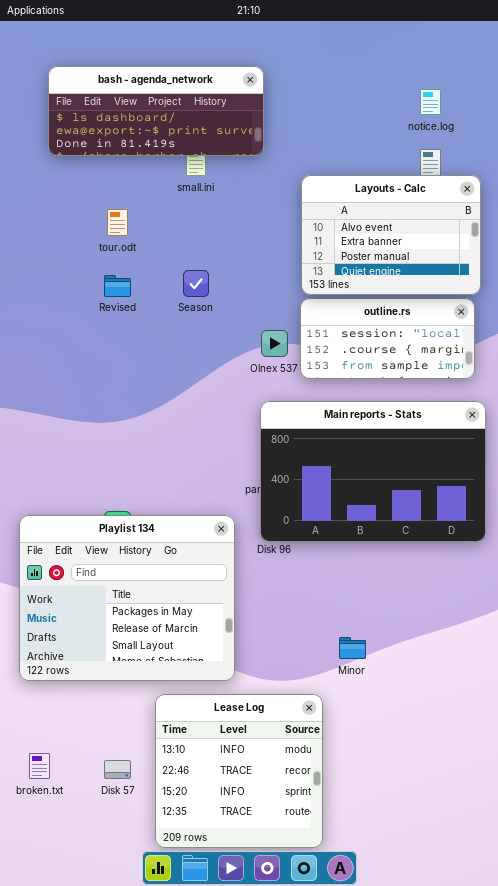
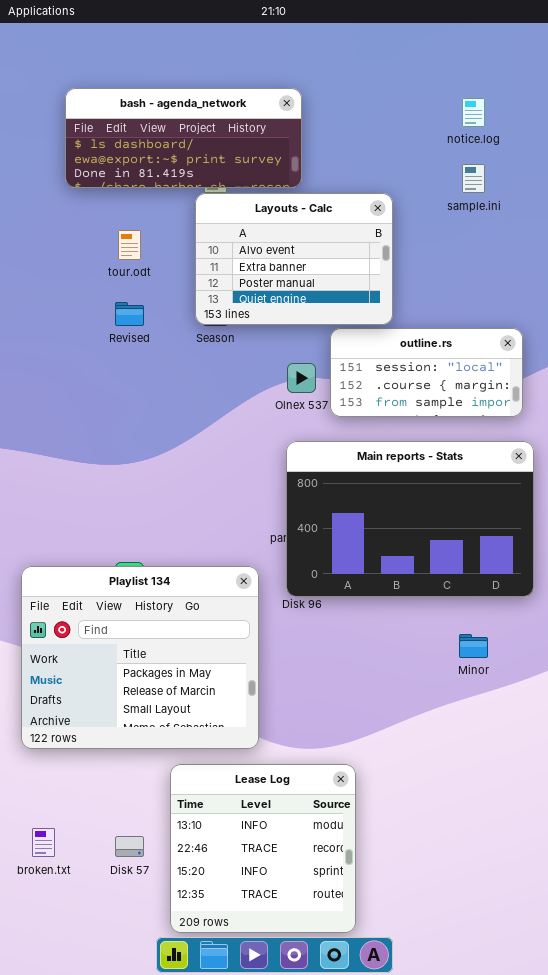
bash - agenda_network: [48,66,264,156] -> [65,88,302,188], moved
Layouts - Calc: [301,175,481,295] -> [195,193,393,325], moved
Minor: [339,637,366,659] -> [459,634,488,658], moved

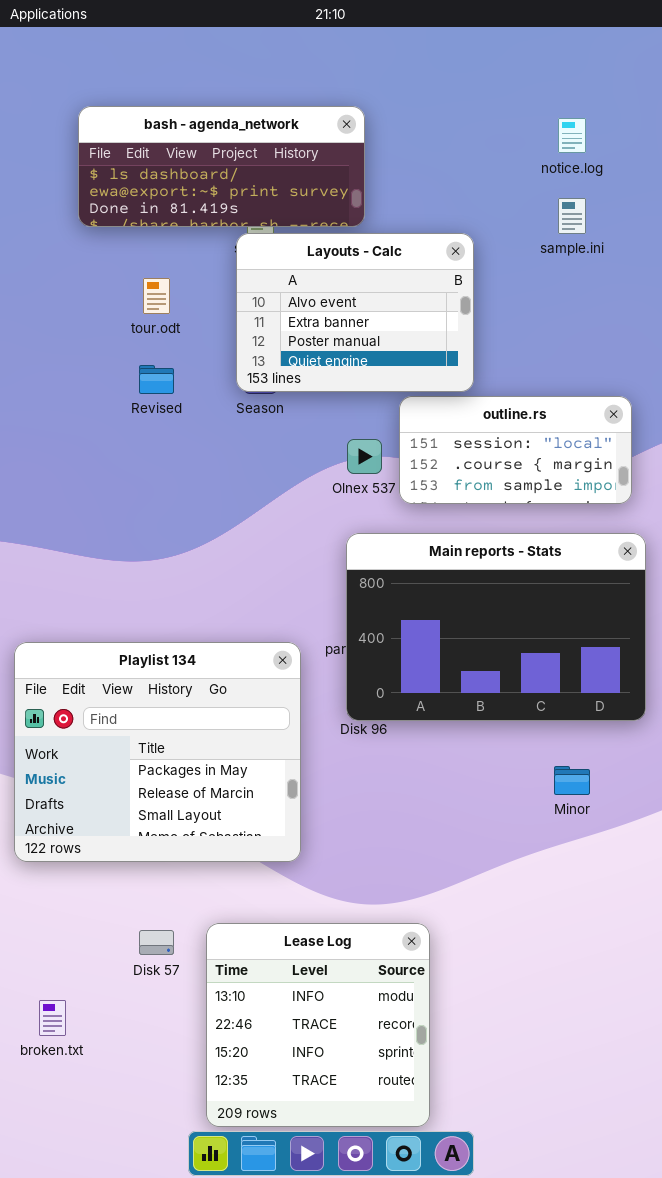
Playlist 134: [21,566,259,749] -> [14,642,301,862], moved
Disk 57: [115,836,144,857] -> [139,930,174,955], moved

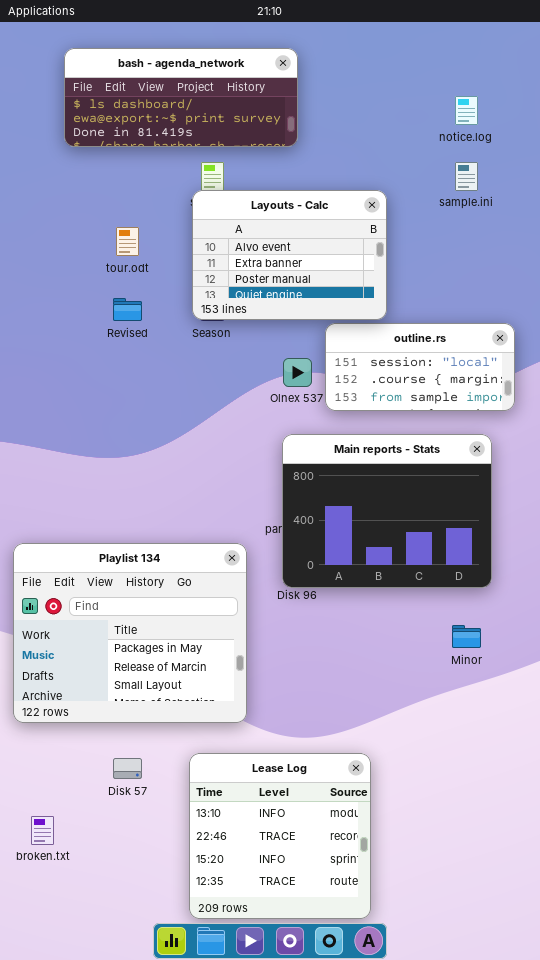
bash - agenda_network: [78,106,365,227] -> [64,48,298,147], moved
Main reports - Stats: [346,533,646,721] -> [282,434,492,588], resized
Playlist 134: [14,642,301,862] -> [13,543,247,723], moved
Lease Log: [206,923,430,1127] -> [189,753,371,919], moved

